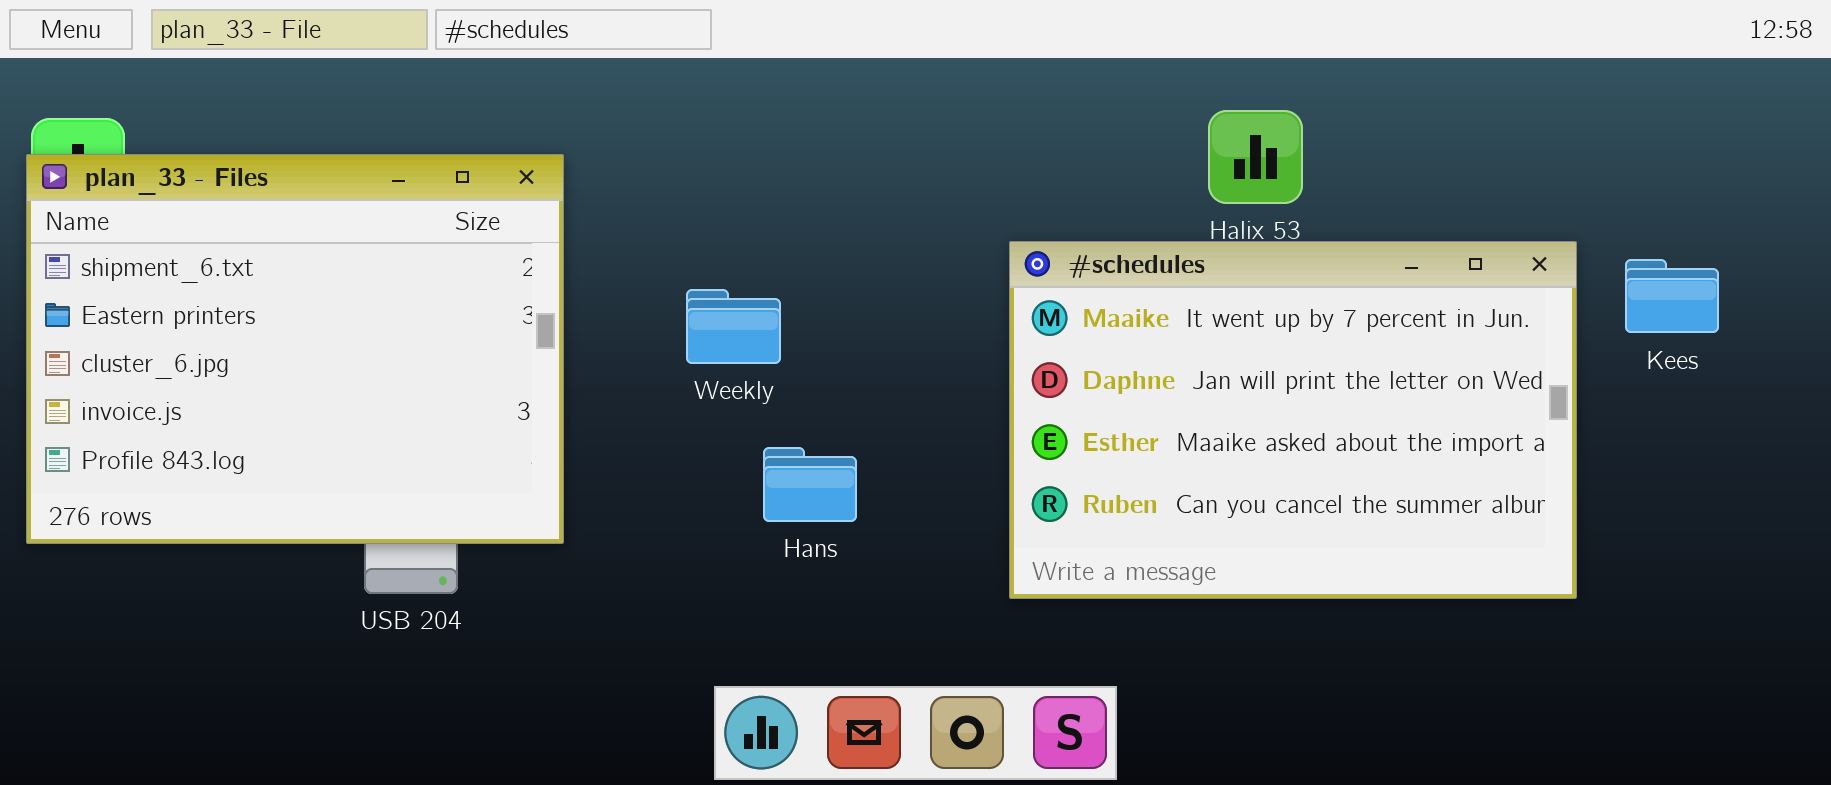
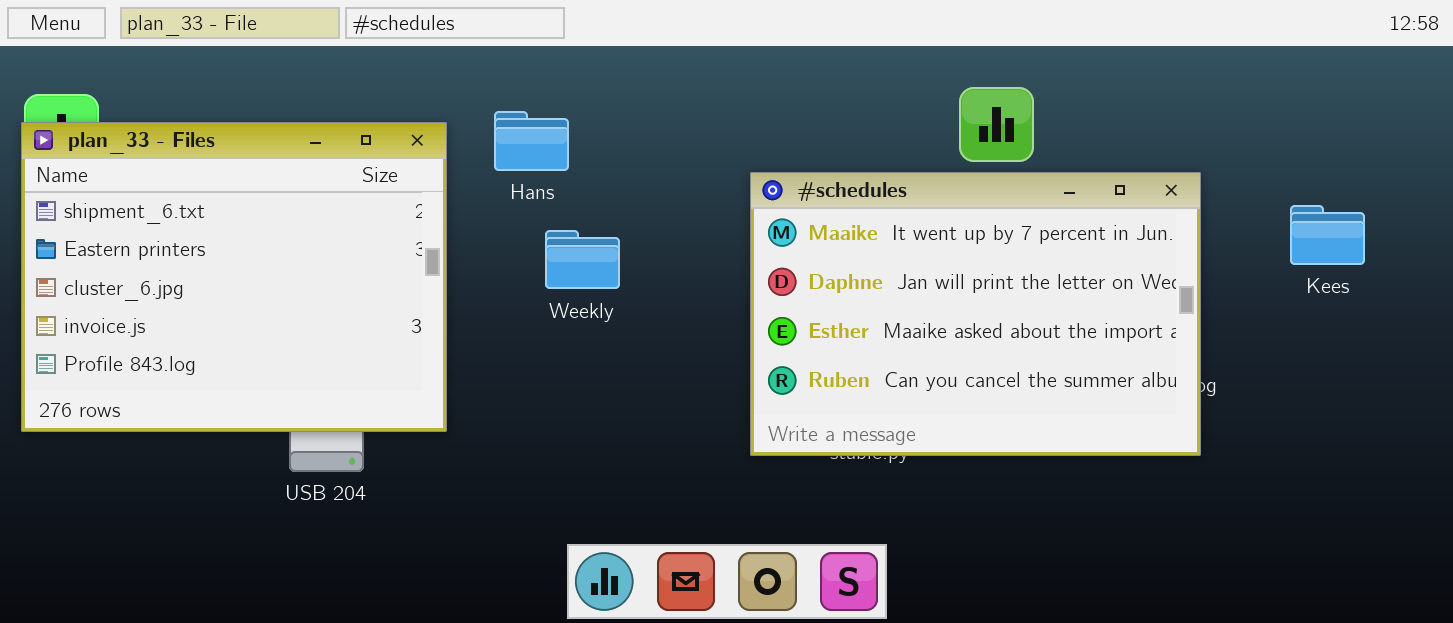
#schedules: [1009,241,1577,599] -> [750,172,1201,456], moved
Hans: [763,447,857,522] -> [494,111,569,171], moved

